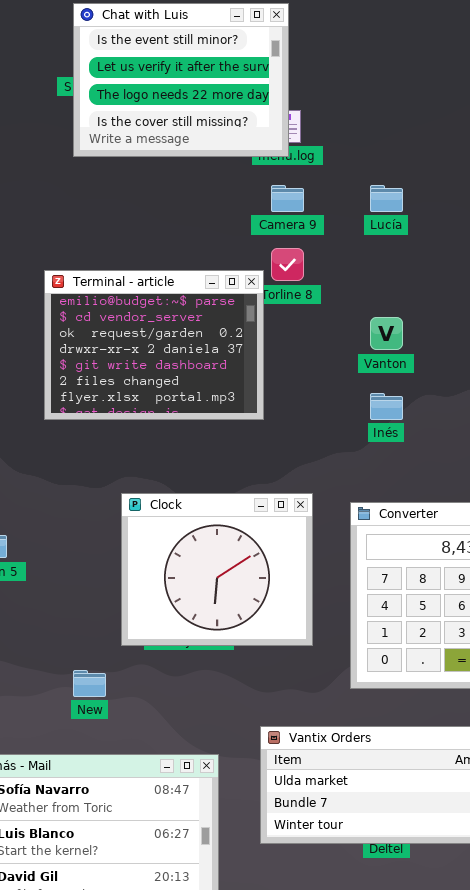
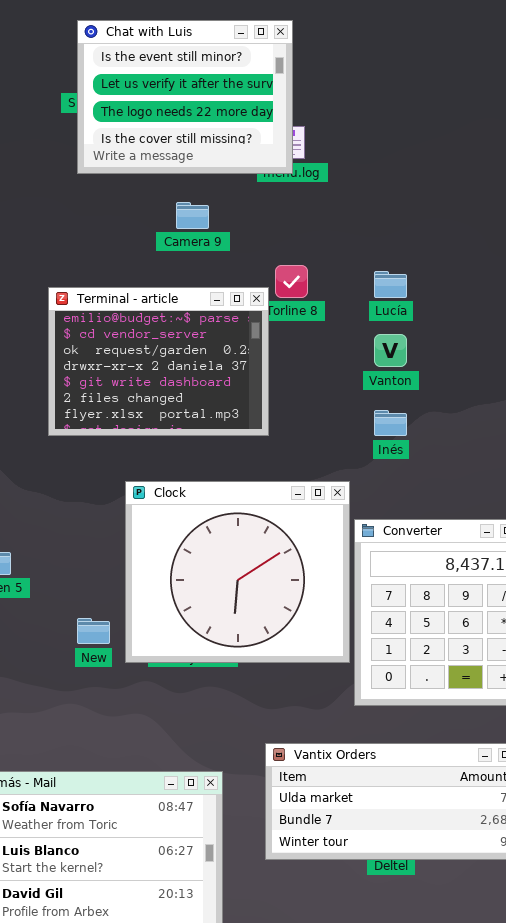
Camera 9: [271,185,304,212] -> [176,202,209,229], moved
Lucía: [370,185,403,212] -> [374,271,407,298], moved
Clock: [121,493,313,646] -> [125,481,350,663], resized
New: [73,670,106,697] -> [77,618,110,644], moved

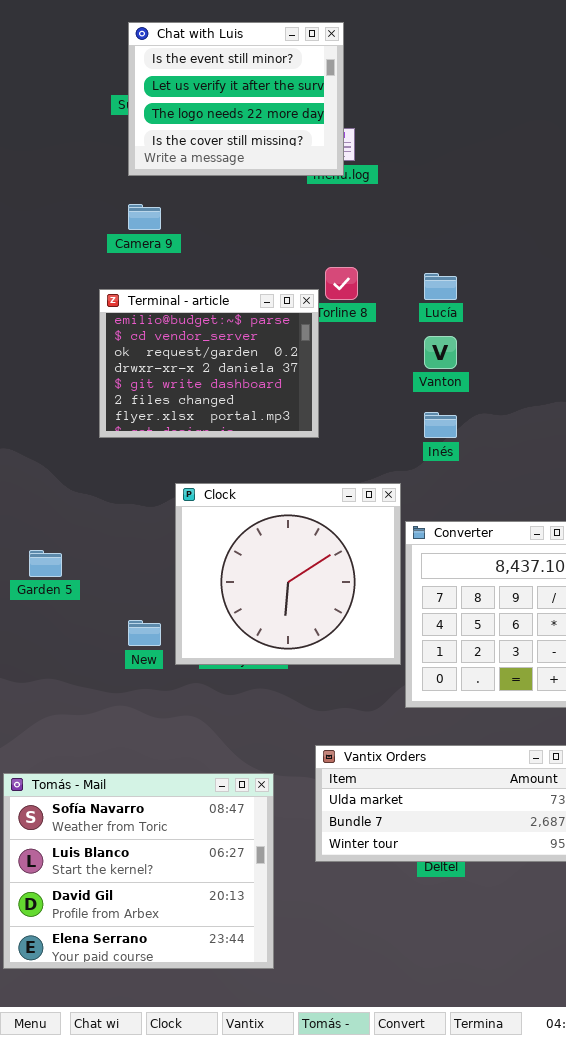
Camera 9: [176,202,209,229] -> [128,204,161,230], moved

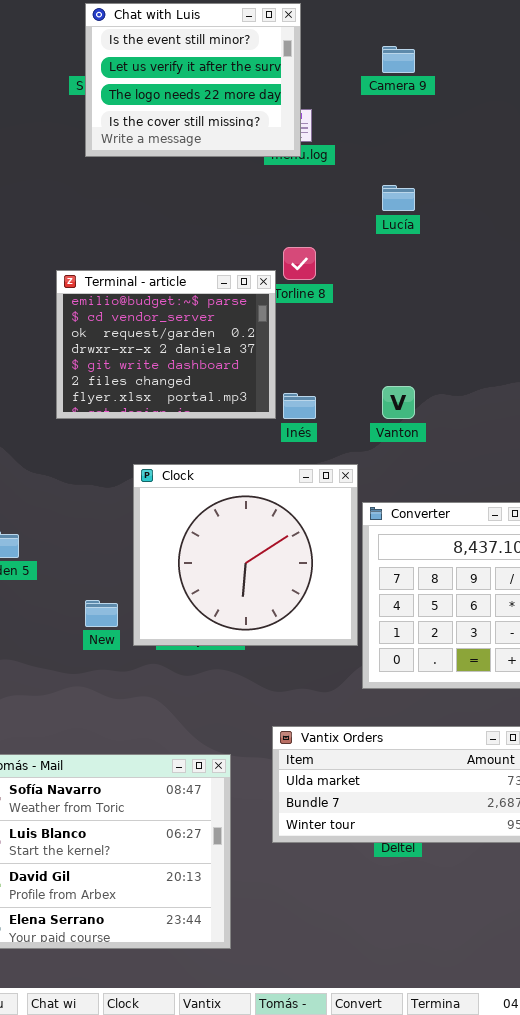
Camera 9: [128,204,161,230] -> [382,46,415,73], moved
Lucía: [424,273,457,300] -> [382,185,415,211], moved
Vanton: [424,336,457,369] -> [382,386,415,419], moved
Inés: [424,412,457,438] -> [283,393,316,419], moved

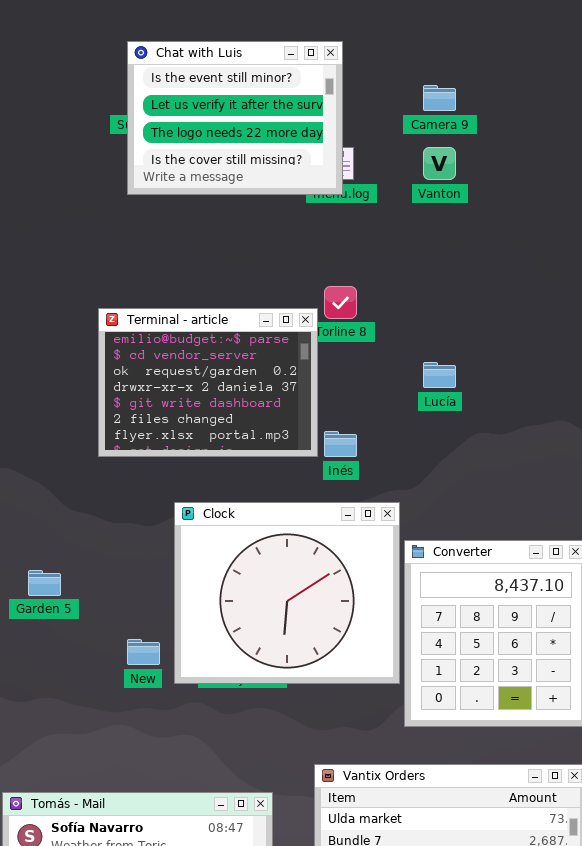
Lucía: [382,185,415,211] -> [423,362,456,388], moved
Vanton: [382,386,415,419] -> [423,147,456,180], moved

